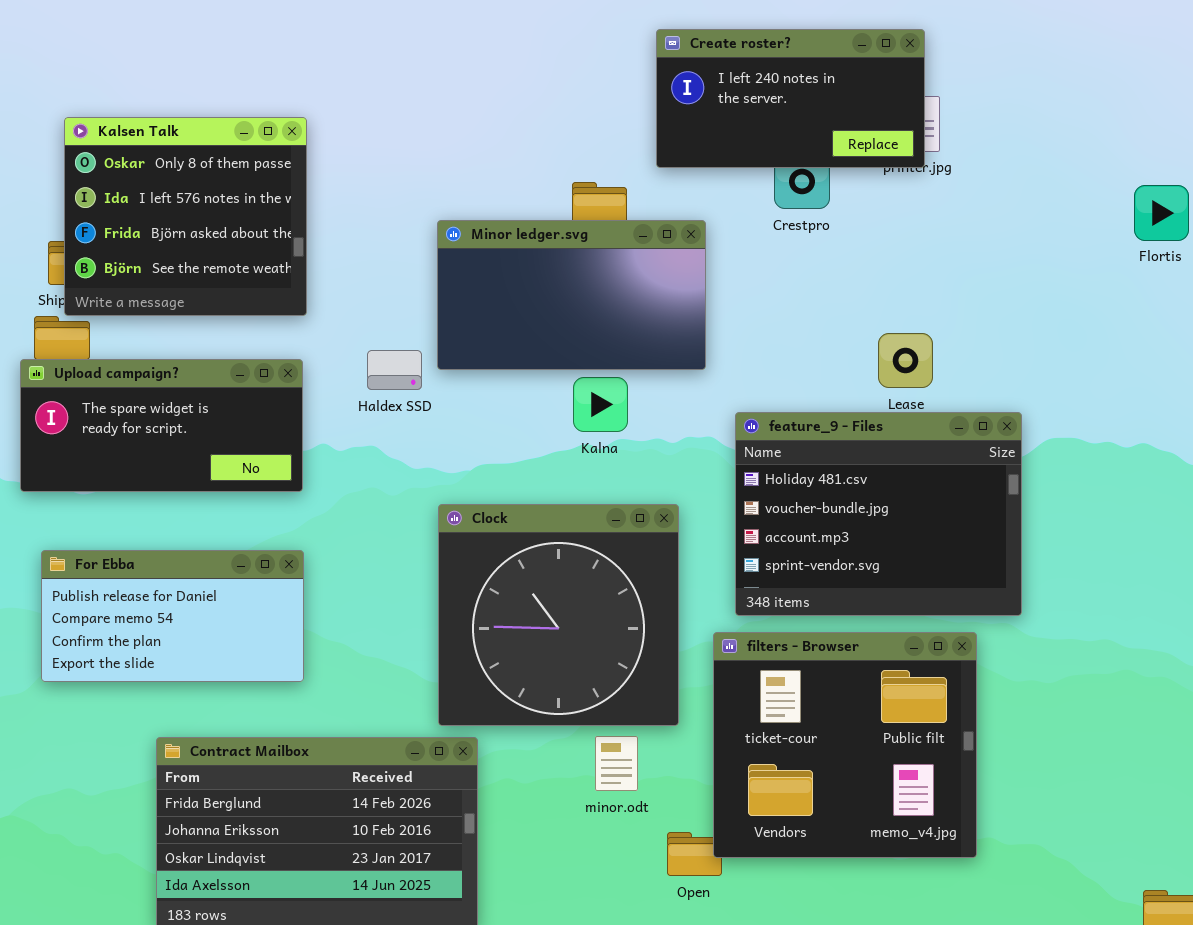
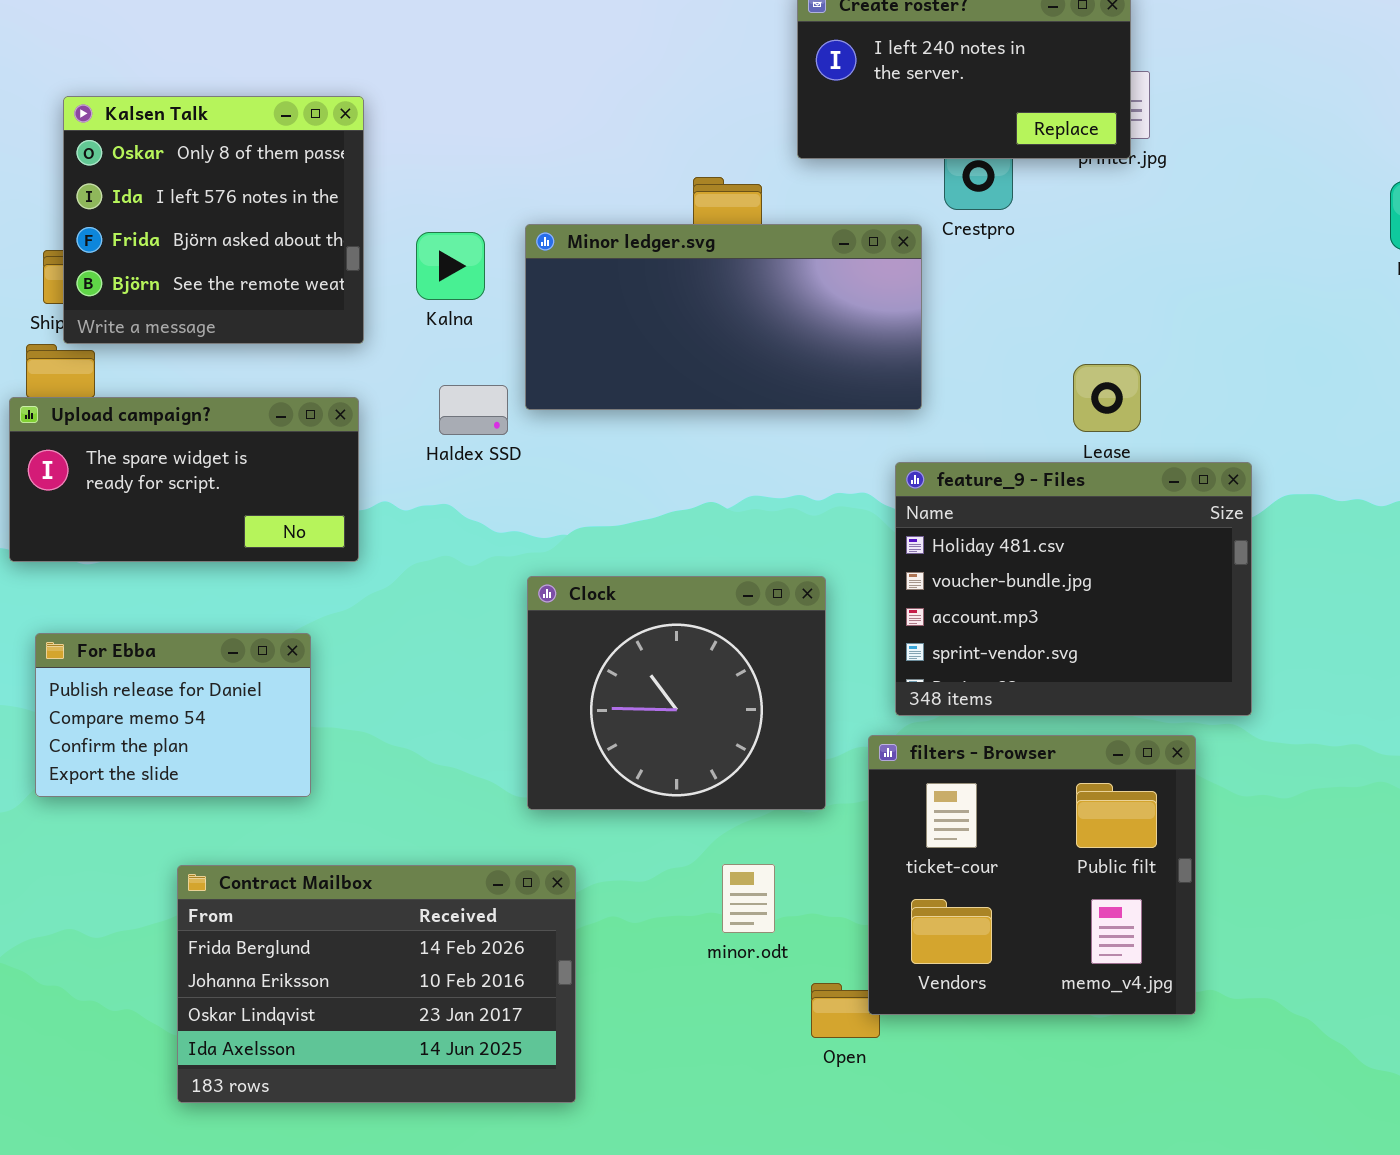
Minor ledger.svg: [437,220,706,370] -> [525,224,922,410], resized
Kalna: [573,377,628,432] -> [416,232,485,300], moved
Clock: [438,504,679,726] -> [527,576,826,810], resized
For Ebba: [41,550,304,682] -> [35,633,311,797], resized

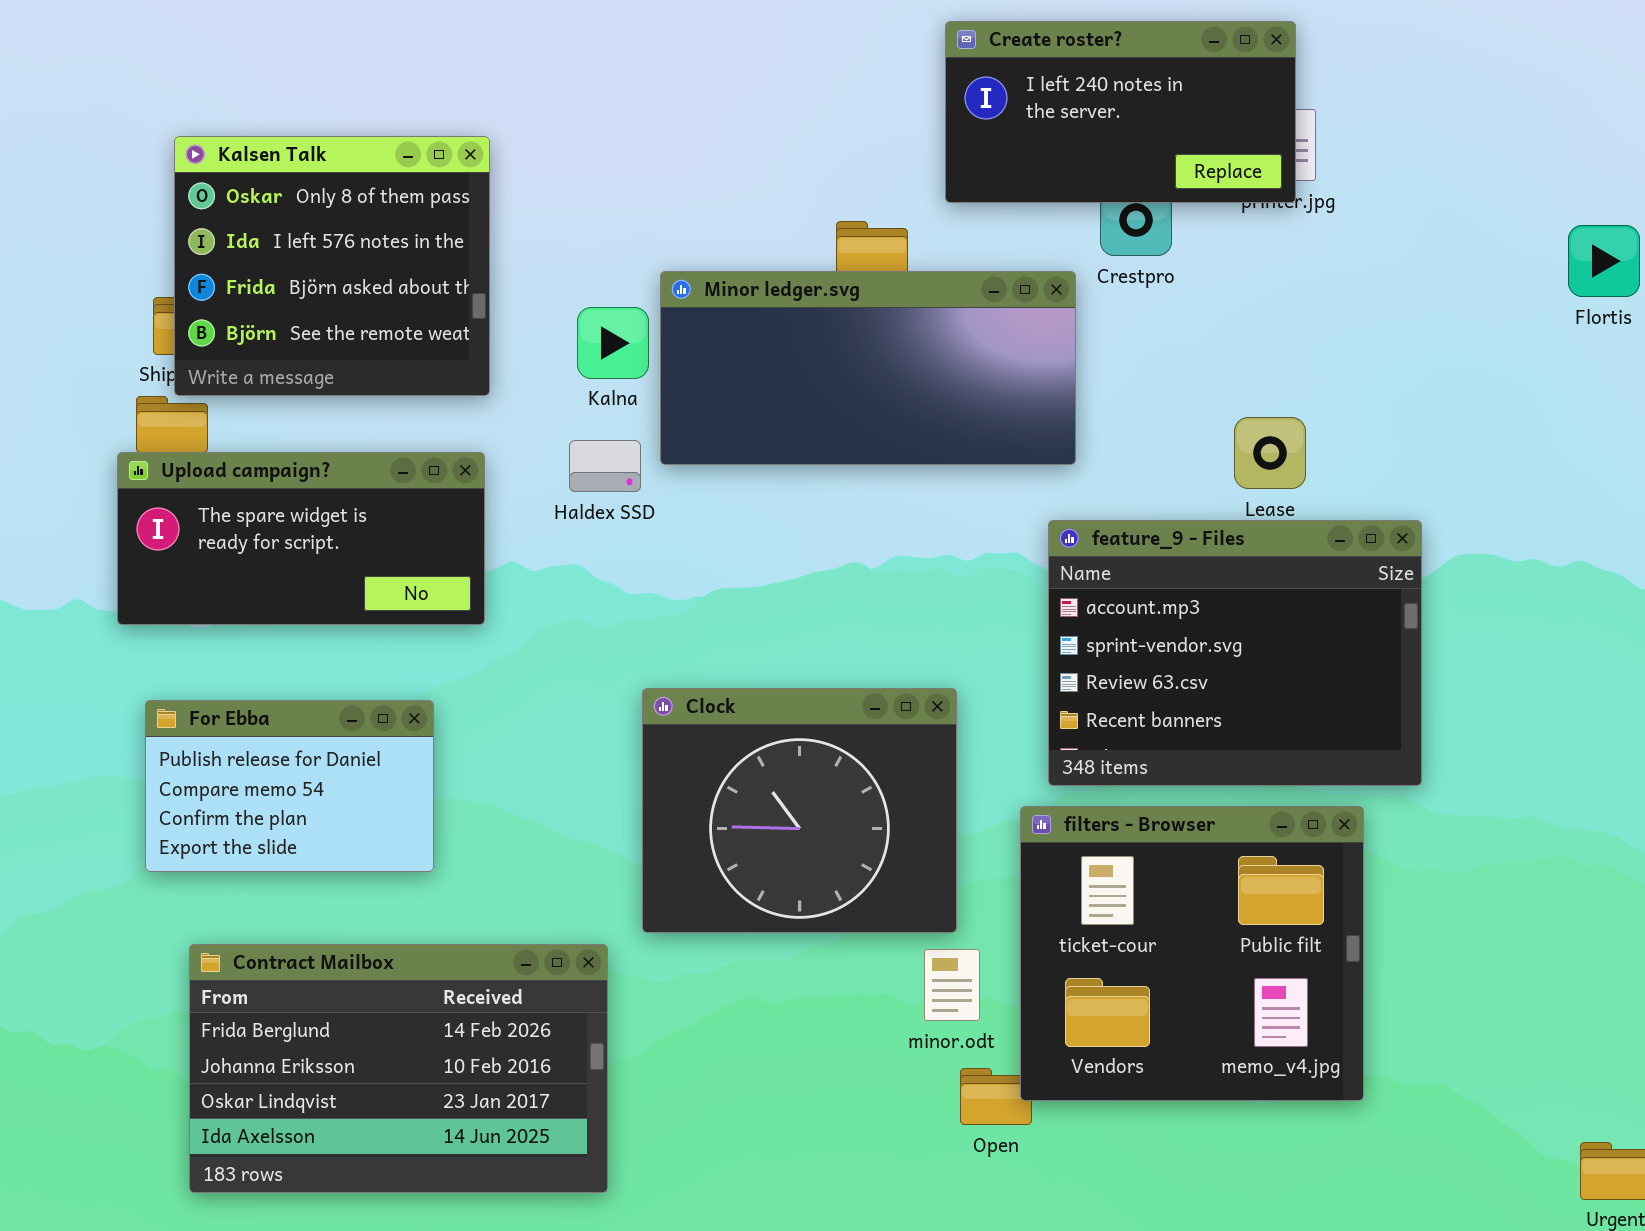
Kalna: [416,232,485,300] -> [577,307,649,379], moved
feature_9 - Files: [895,462,1252,716] -> [1048,520,1422,786], scrolled down 2 rows
Clock: [527,576,826,810] -> [642,688,957,933], moved
minor.odt: [722,864,775,933] -> [924,949,980,1021], moved
Contract Mailbox: [177,865,576,1103] -> [189,944,608,1193], moved

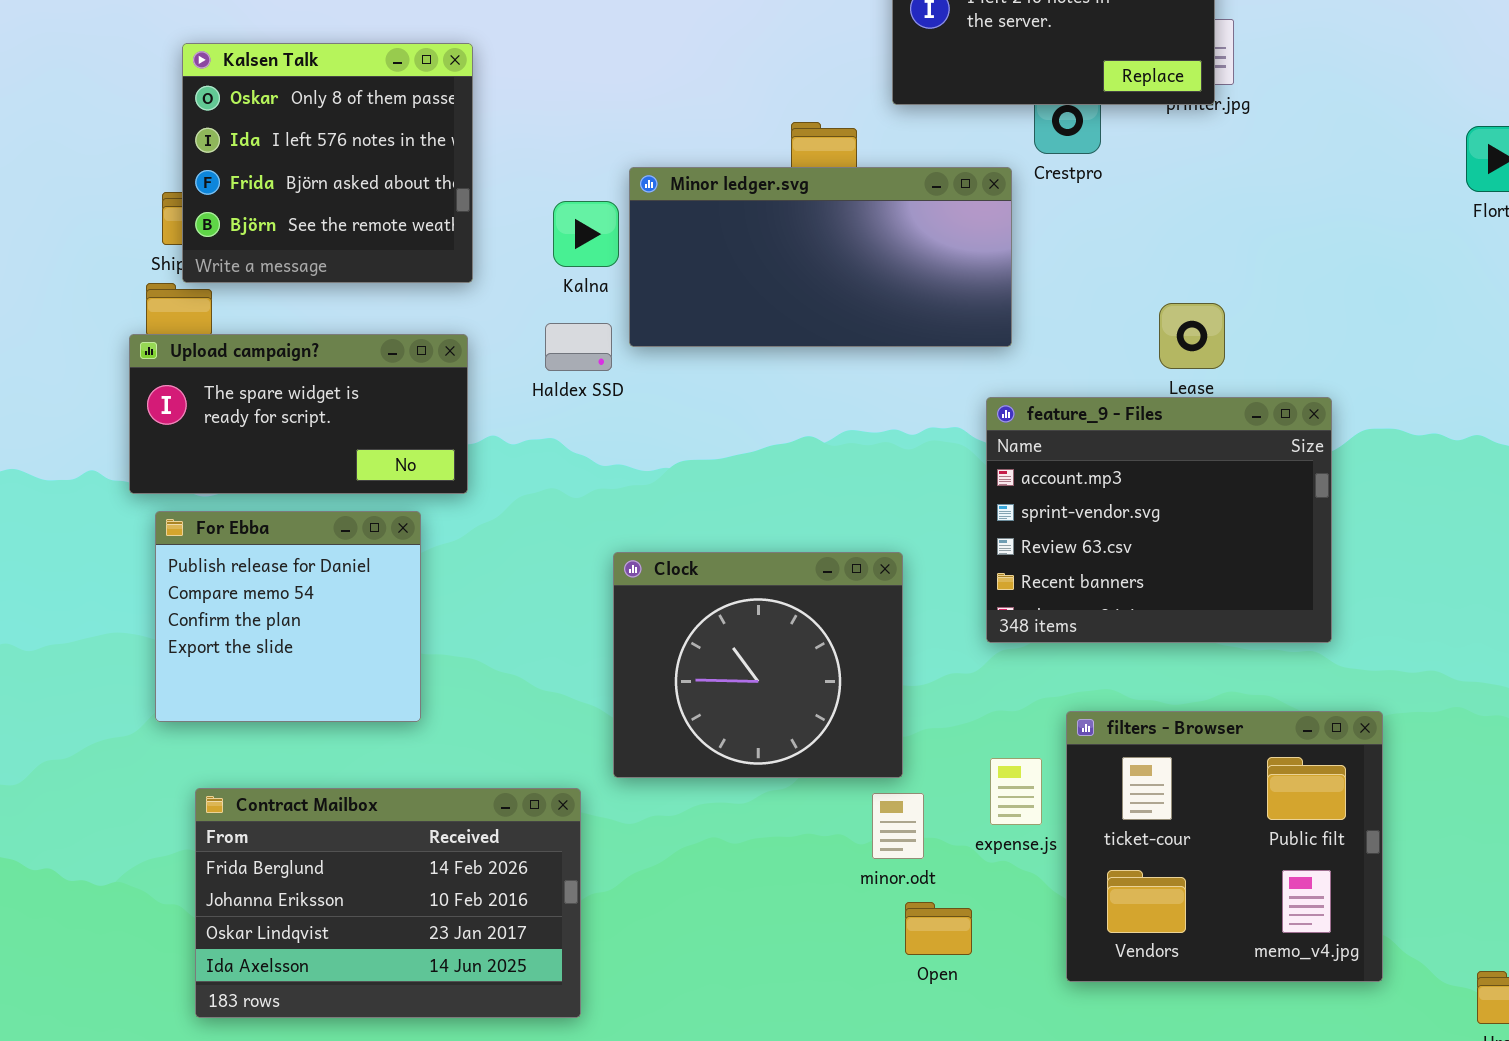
For Ebba: [145,700,434,872] -> [155,511,421,722], resized
filters - Browser: [1020,806,1364,1101] -> [1066,711,1383,982], moved

